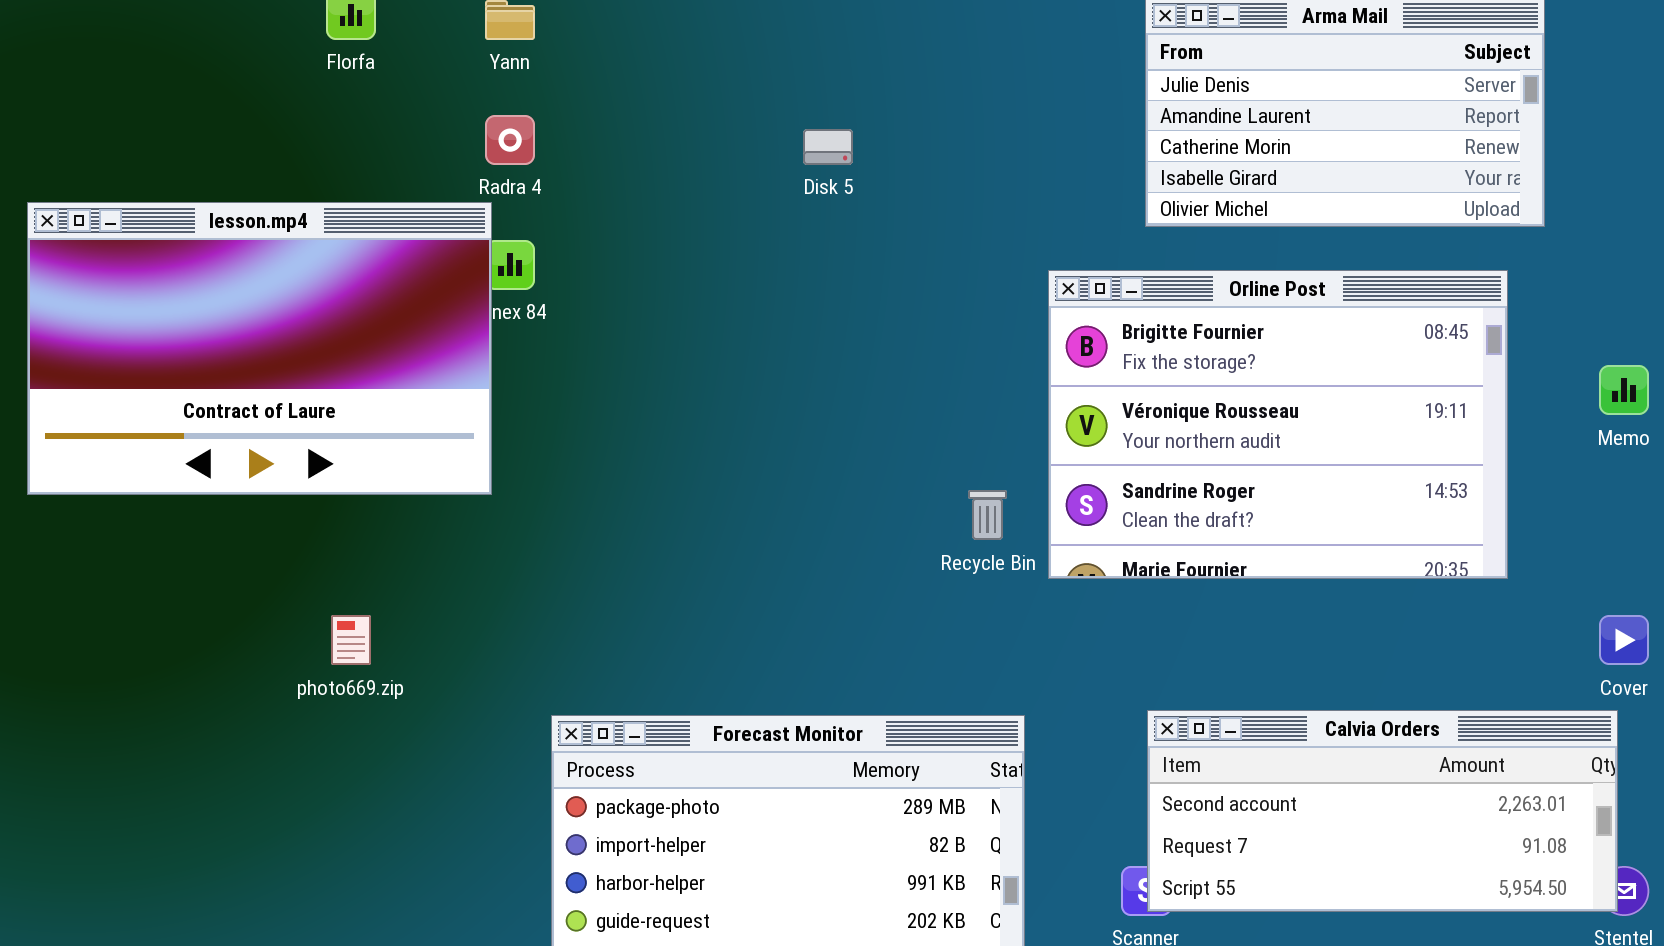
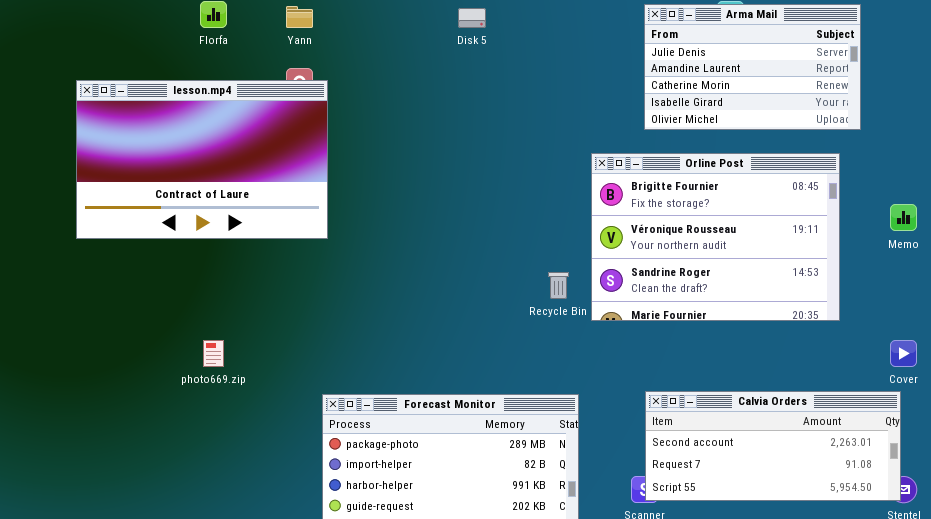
Disk 5: [803,129,853,165] -> [458,8,486,28], moved
lesson.mp4: [27,202,492,495] -> [76,80,328,239], moved

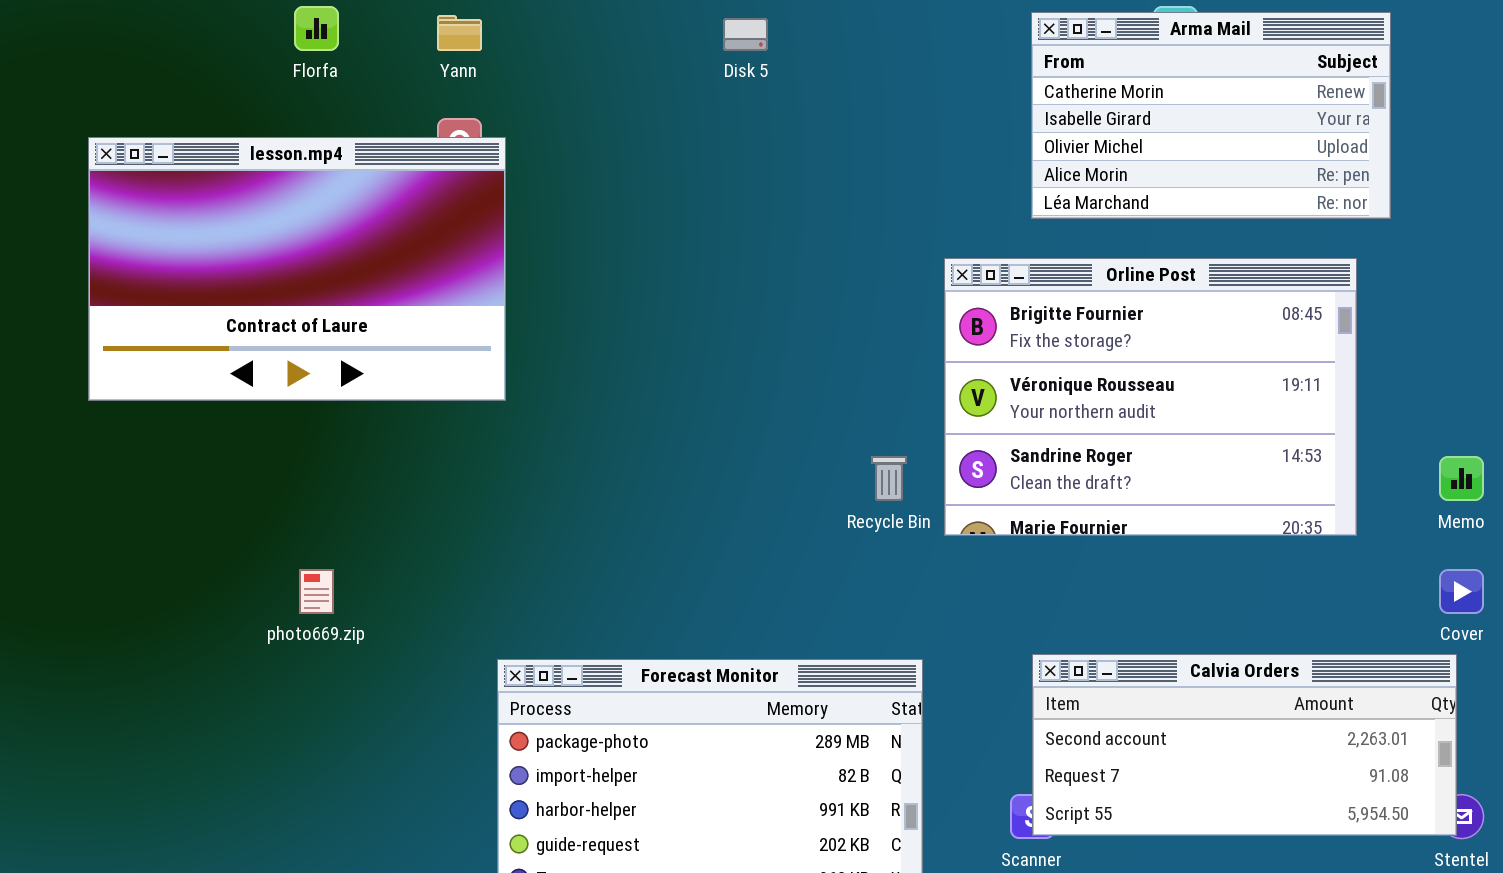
Arma Mail: [644,4,861,130] -> [1031,12,1391,219], scrolled down 2 rows
Memo: [890,204,917,231] -> [1439,456,1484,501], moved

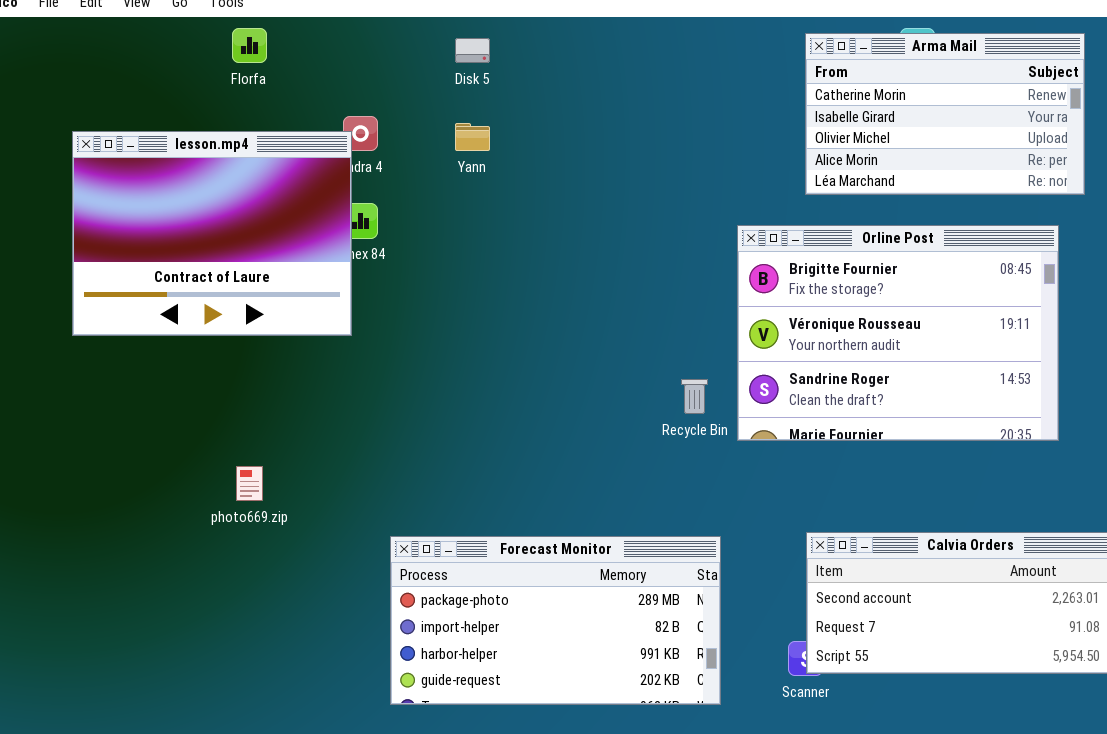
Yann: [437,15,482,51] -> [455,123,490,151], moved
Disk 5: [723,18,768,51] -> [455,38,490,63], moved
lesson.mp4: [88,137,506,401] -> [72,131,352,336], resized

